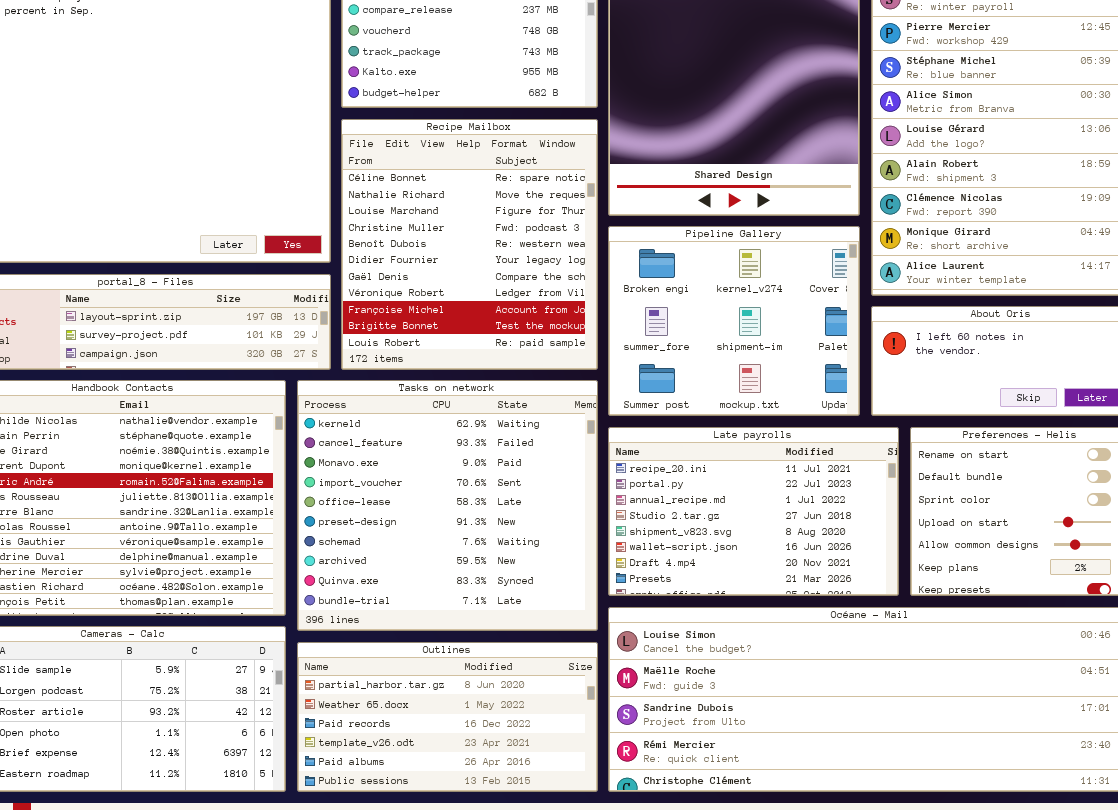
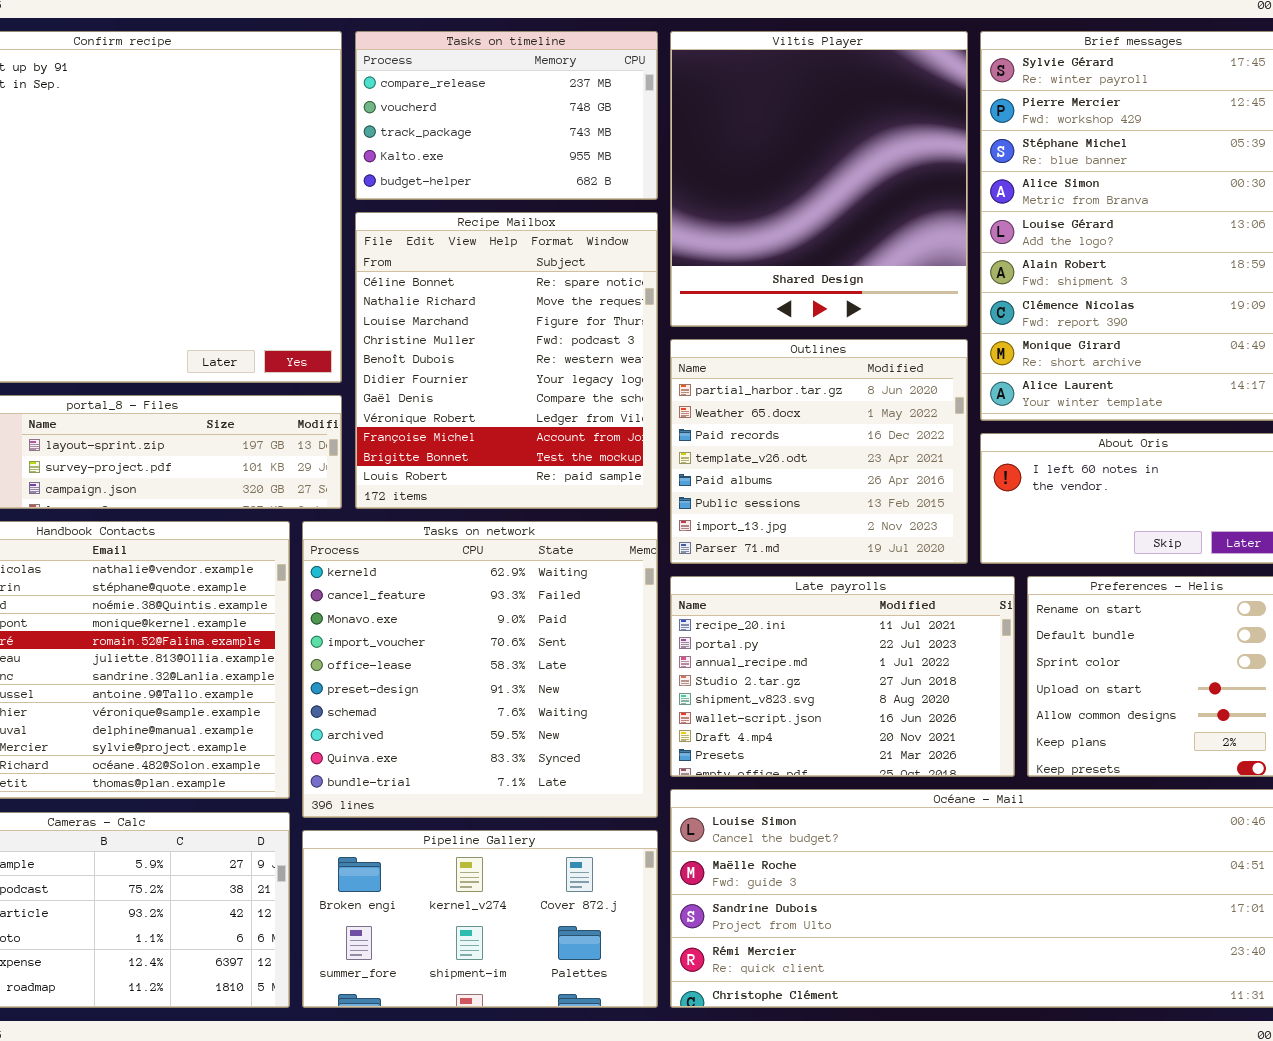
Pipeline Gallery: [608,226,860,416] -> [302,830,658,1008], moved, resized
Outlines: [297,642,598,792] -> [670,339,968,564], moved, resized

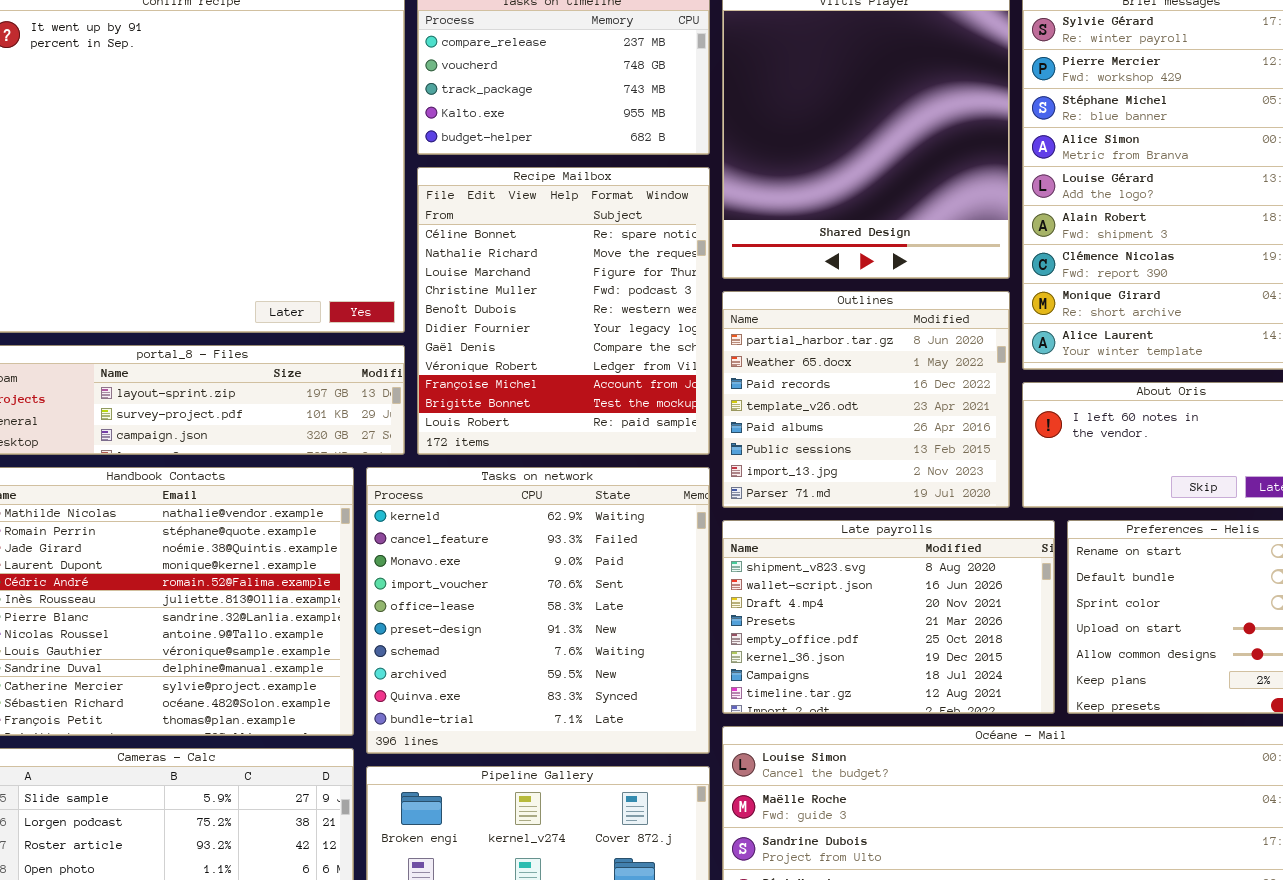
Late payrolls: [670,576,1015,777] -> [722,520,1055,714], scrolled down 4 rows

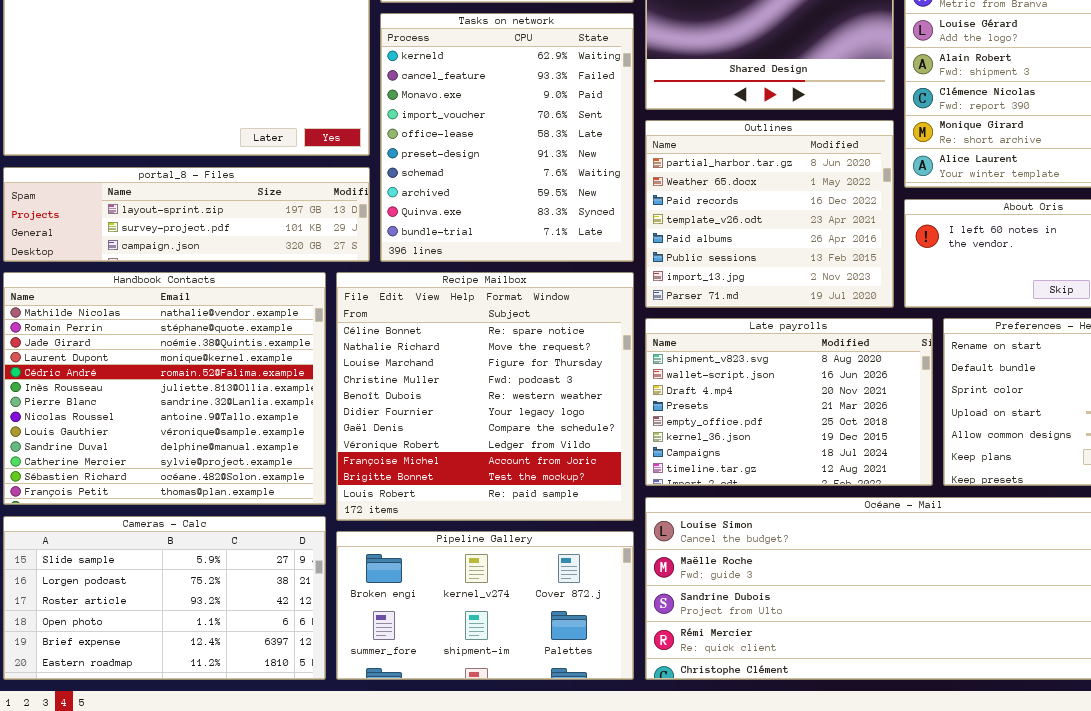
Recipe Mailbox: [417,167,710,455] -> [336,272,634,521], moved, resized
Tasks on network: [366,467,710,754] -> [380,13,634,262], moved, resized

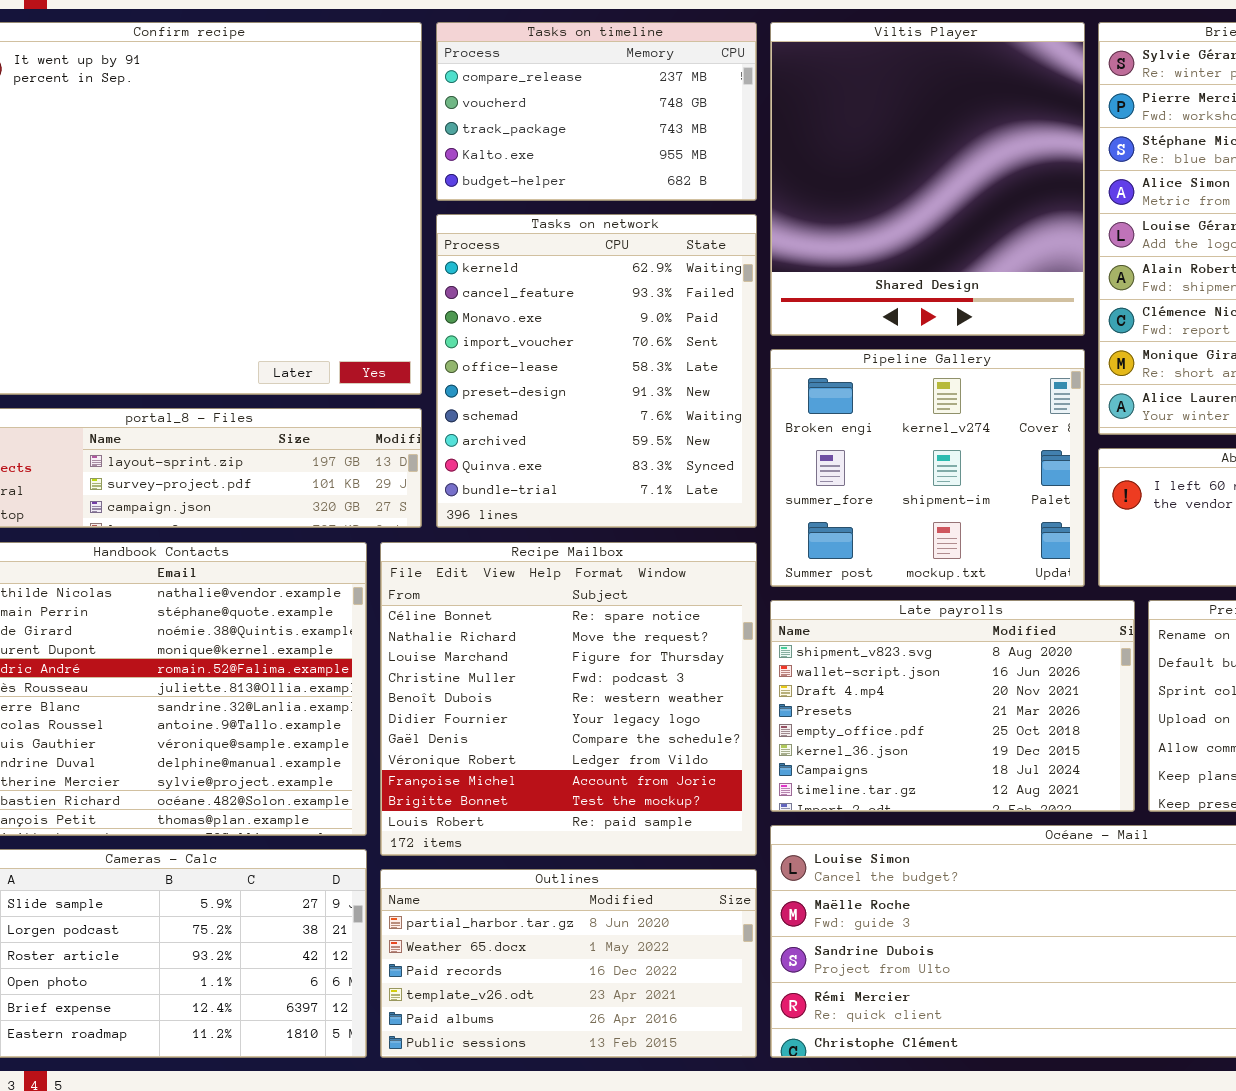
Outlines: [645,120,894,308] -> [380,869,757,1058], moved, resized
Pipeline Gallery: [336,531,634,680] -> [770,349,1085,587], moved, resized

